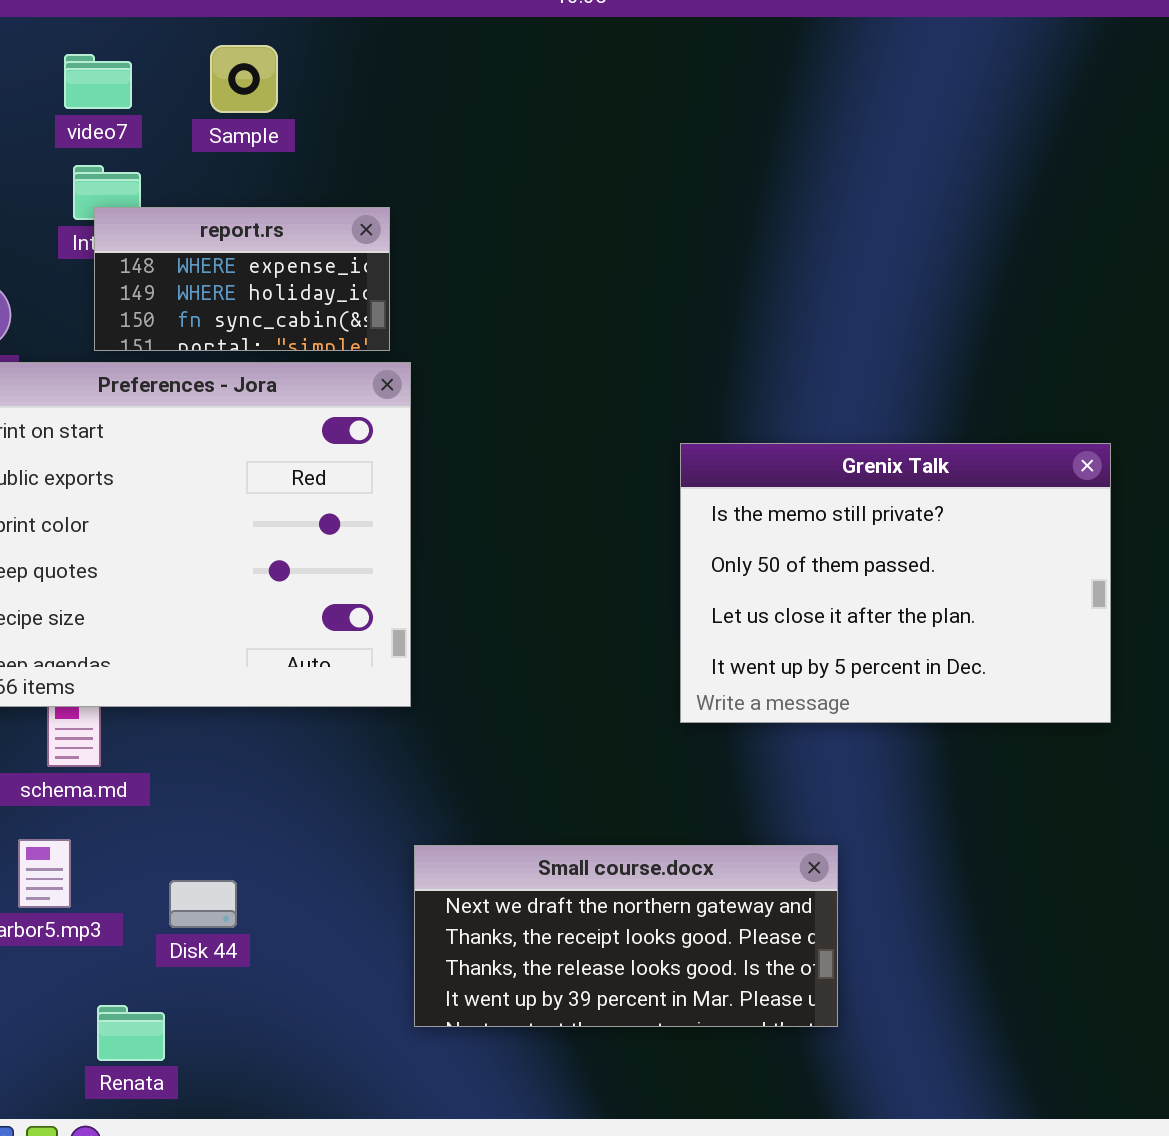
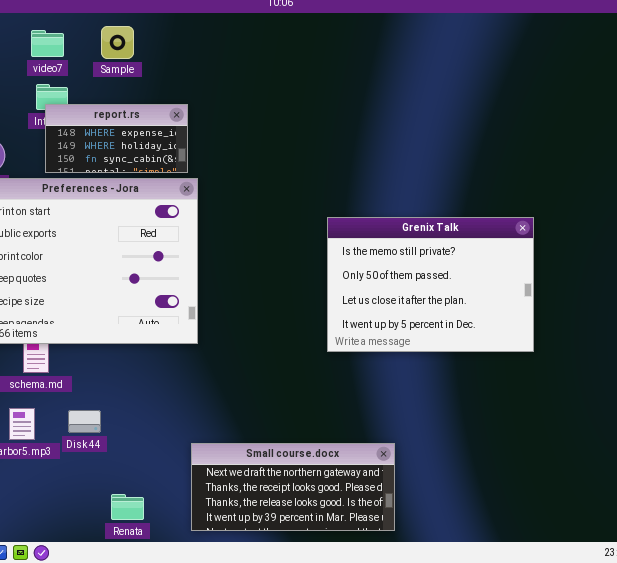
Small course.docx: [414,845,838,1027] -> [191,443,395,531], moved
Disk 44: [169,880,237,928] -> [68,410,101,433], moved
Renata: [97,1005,165,1061] -> [111,494,144,520], moved

